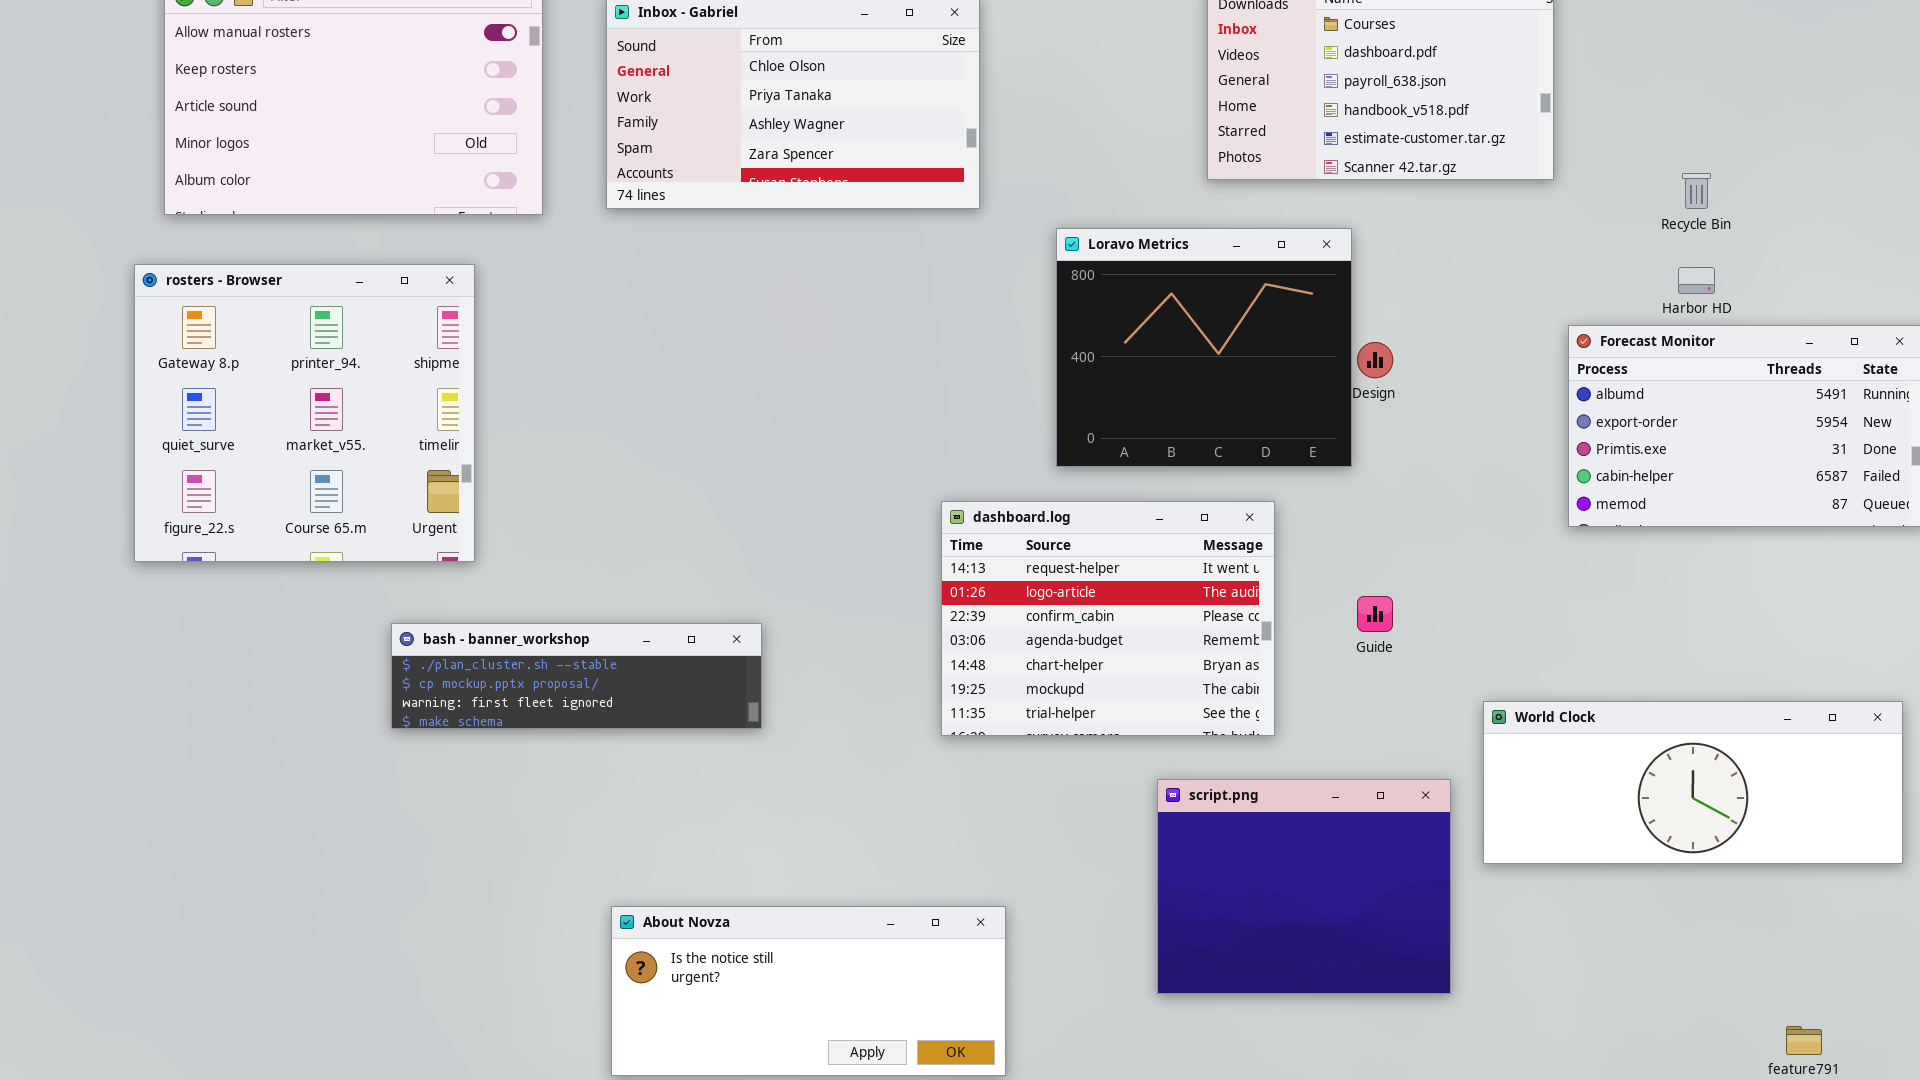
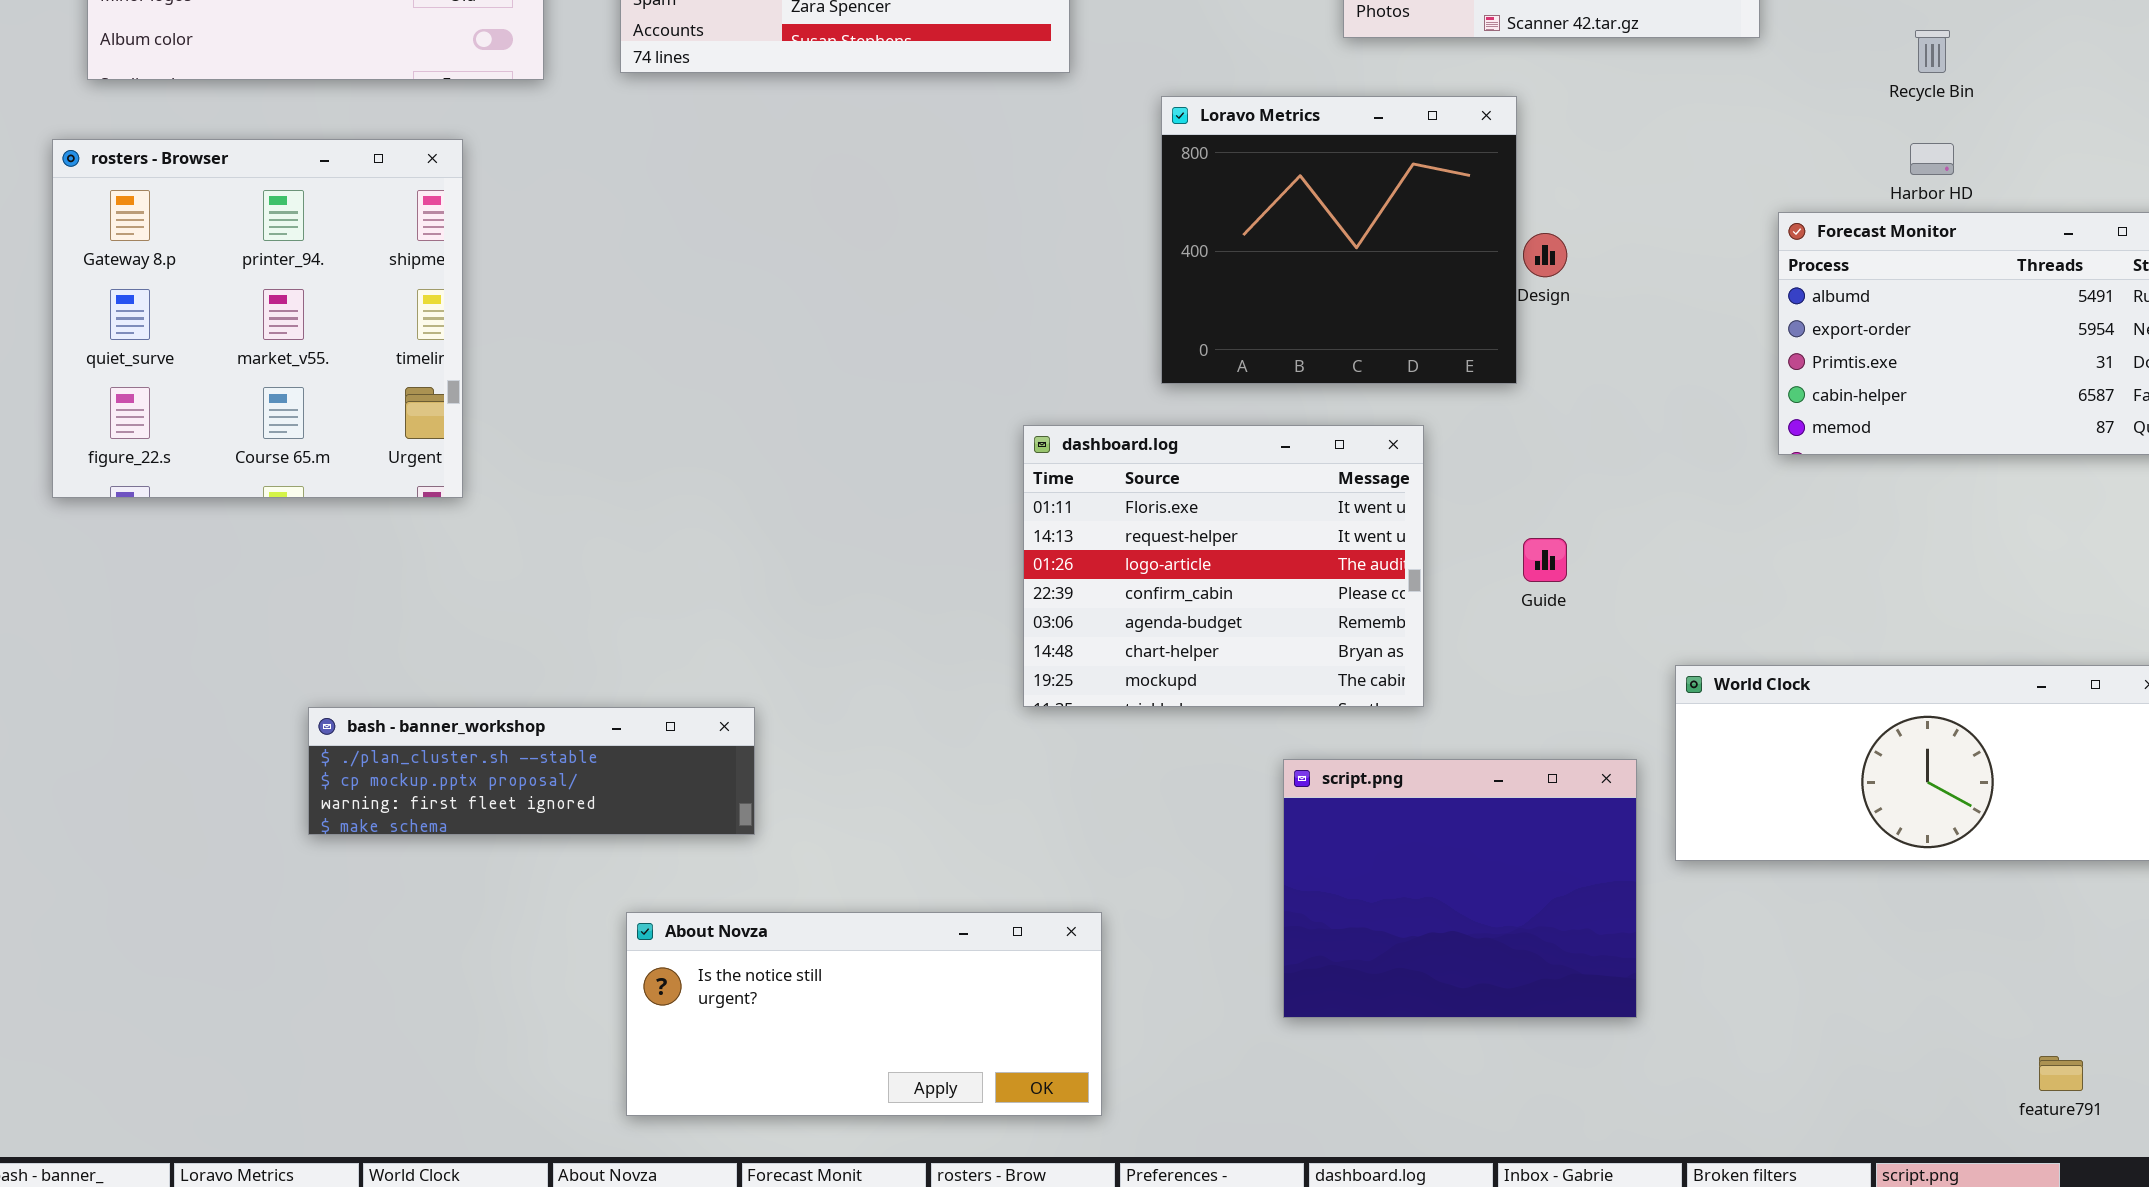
dashboard.log: [941,501,1275,736] -> [1023,425,1424,707], scrolled up 1 row
bash - banner_workshop: [391,623,762,729] -> [308,707,755,835], moved

